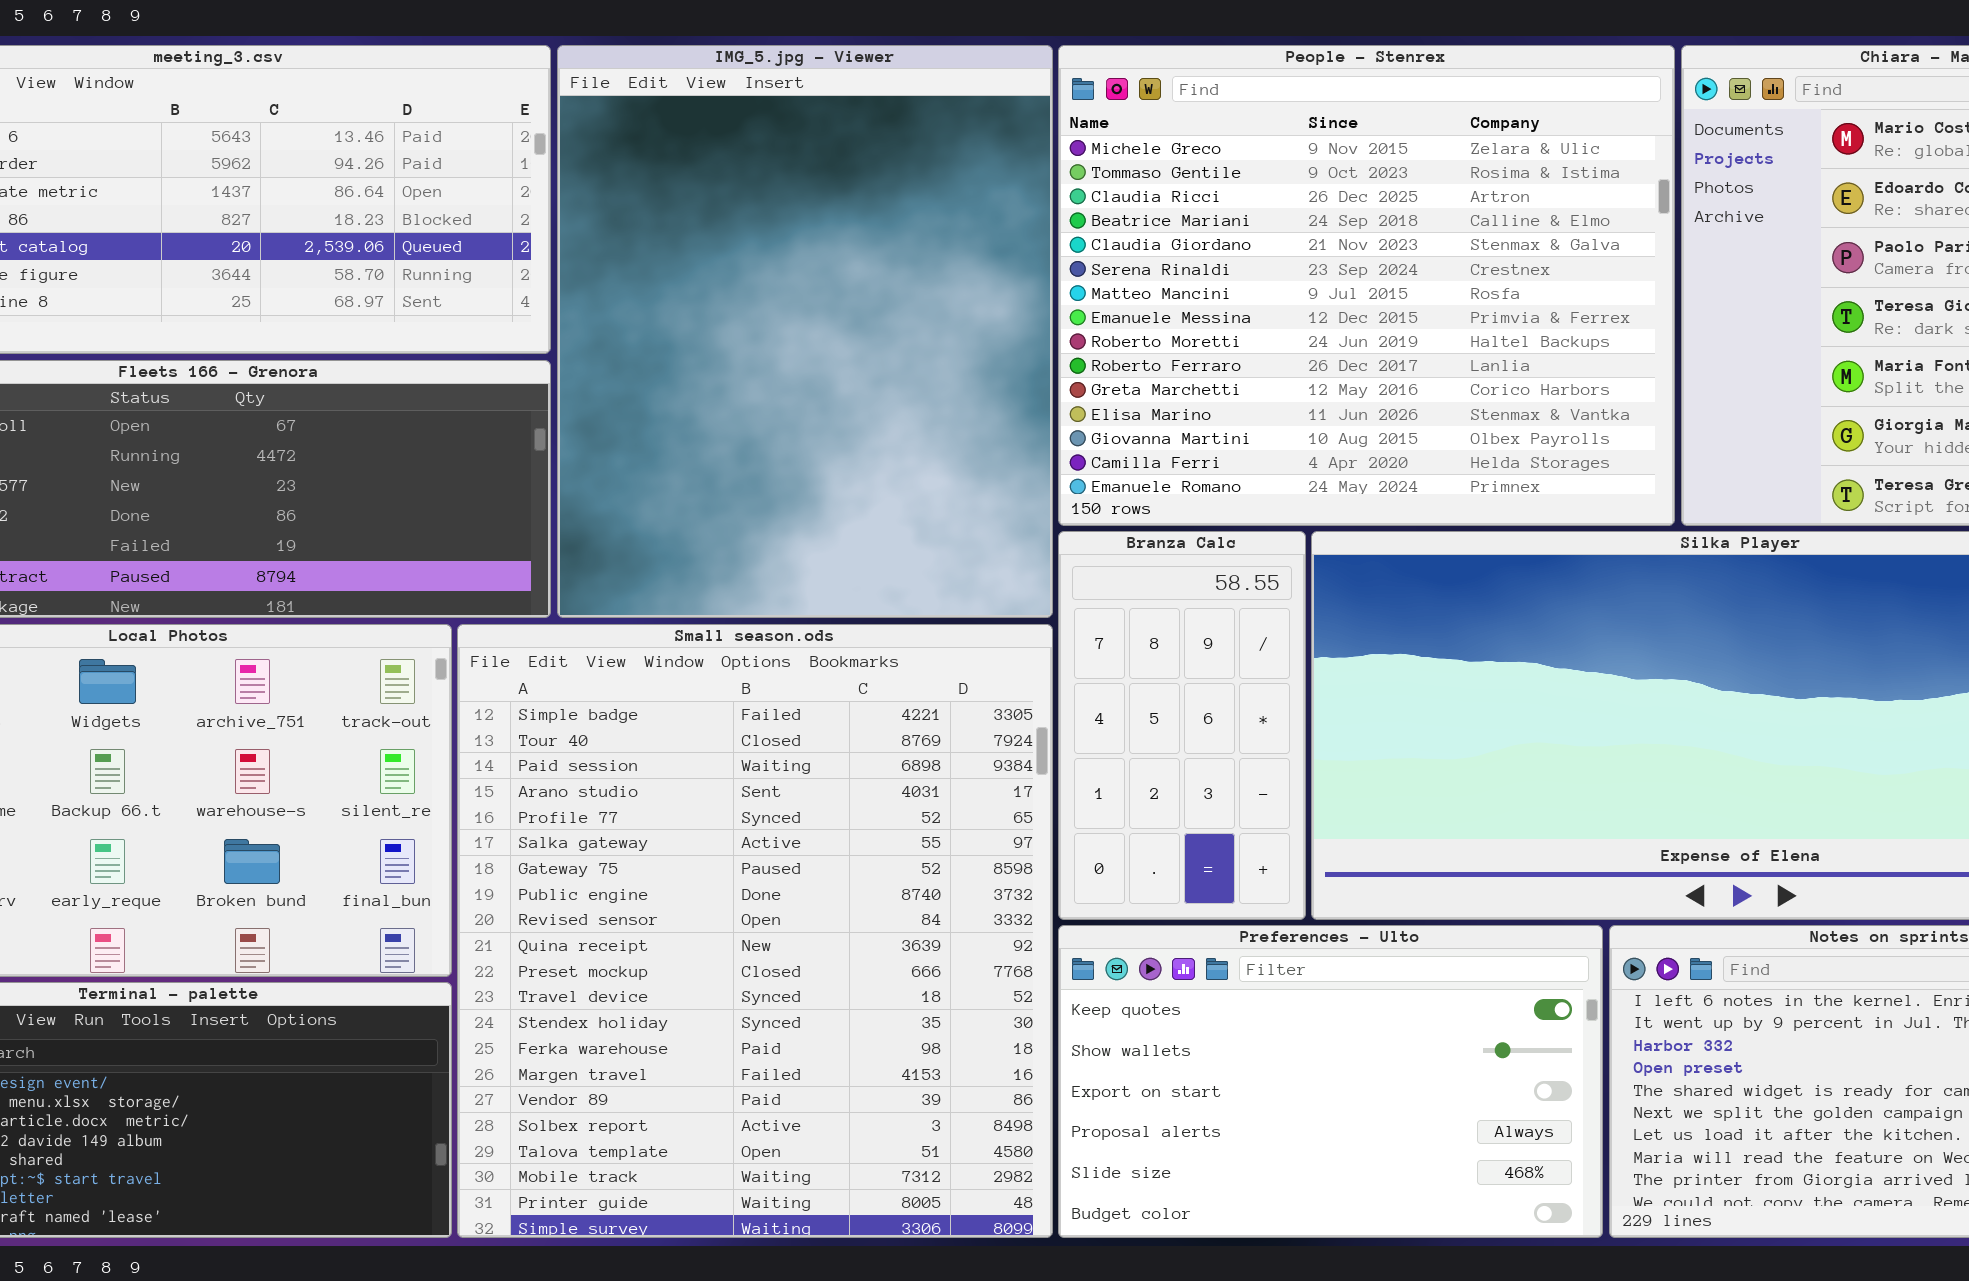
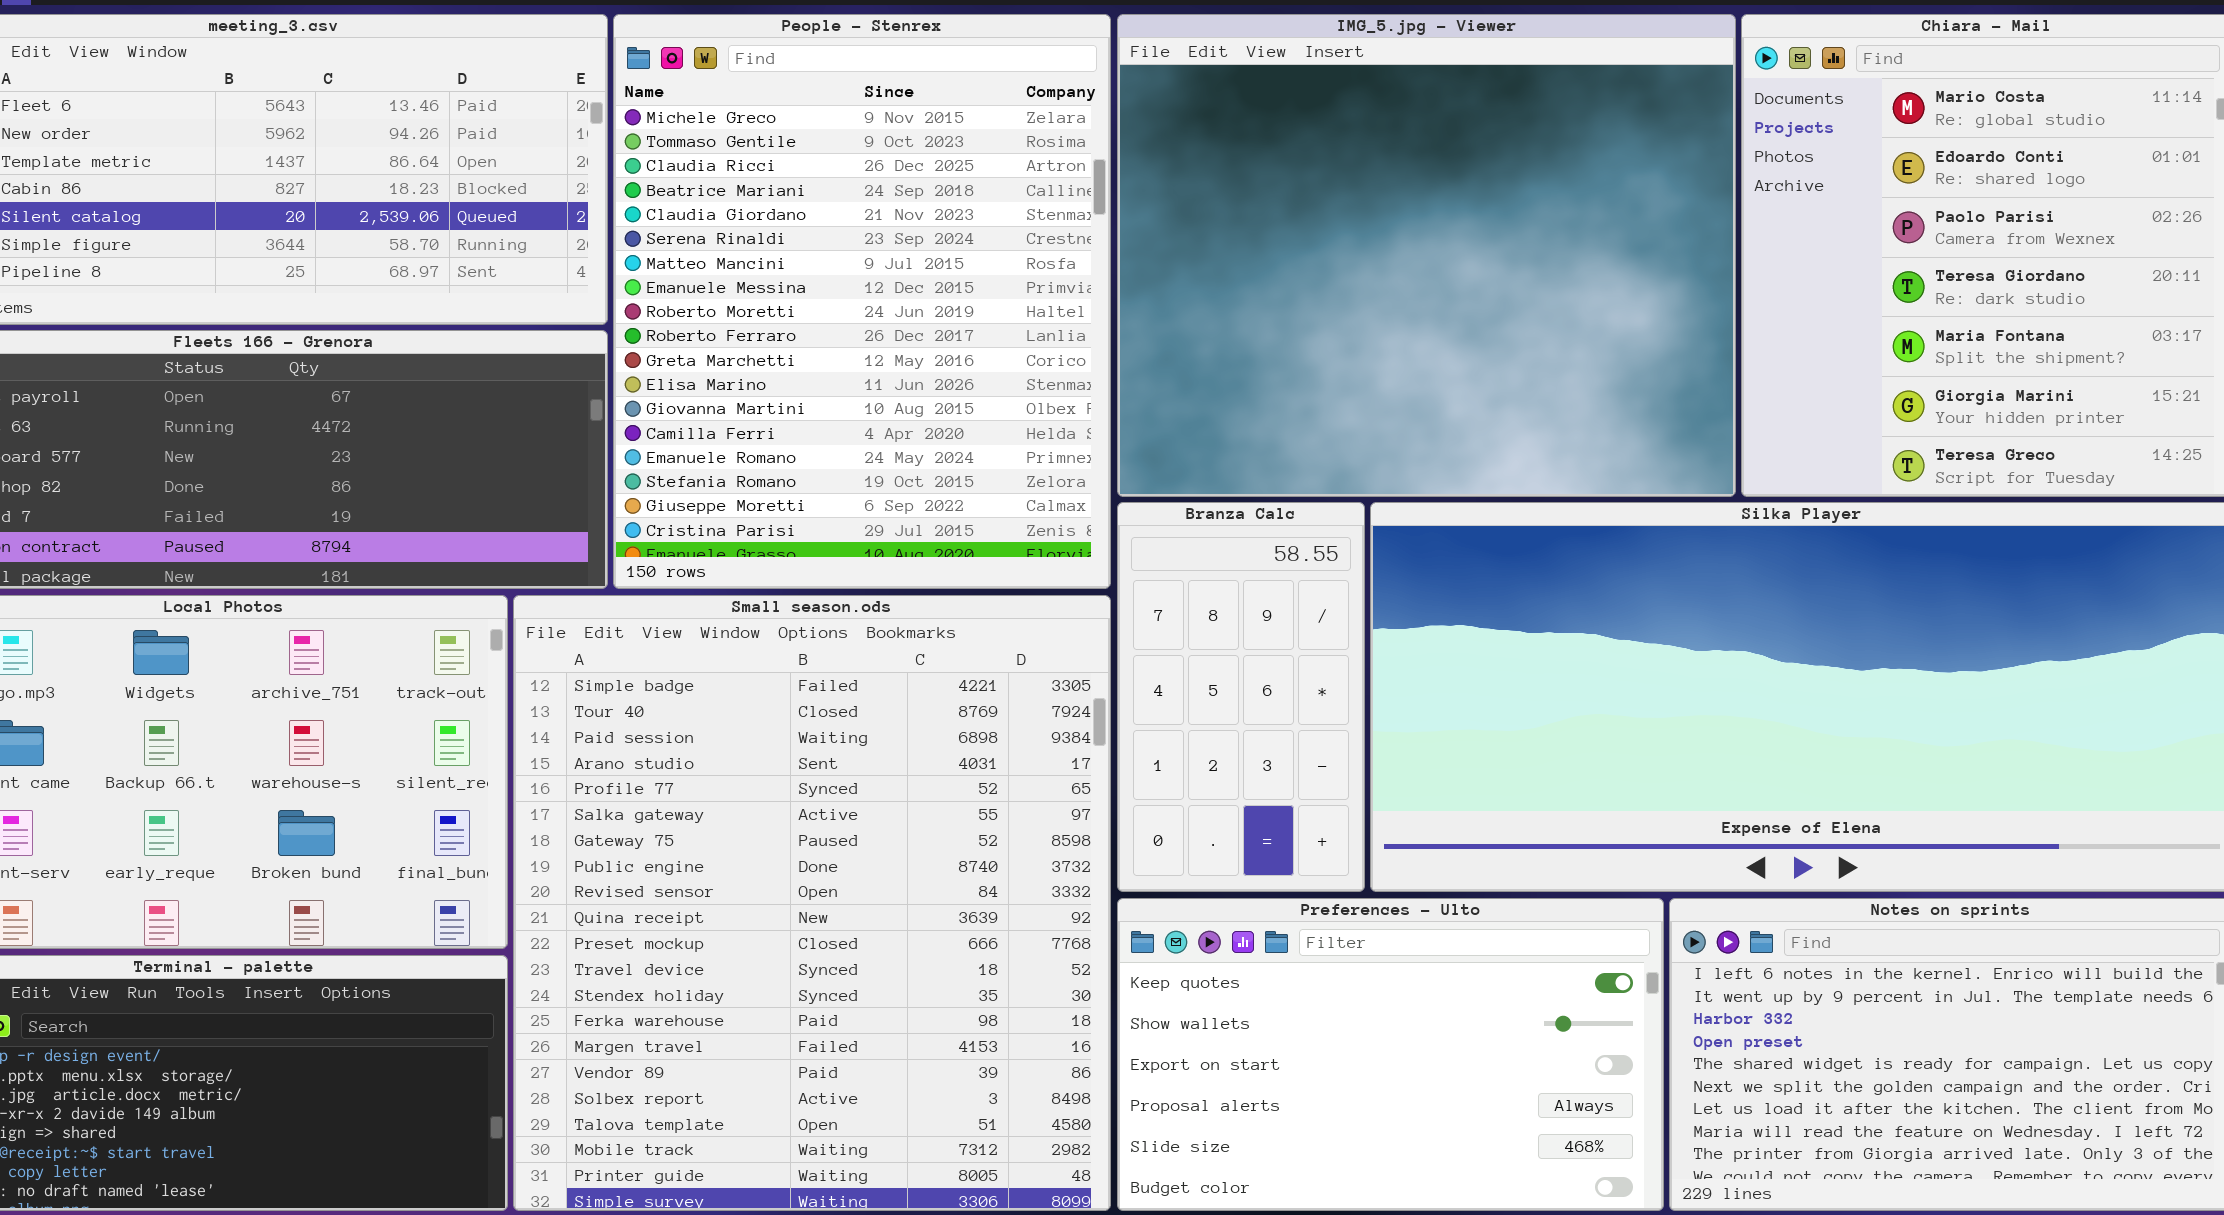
IMG_5.jpg - Viewer: [557,45,1053,618] -> [1117,14,1736,497], moved, resized
People - Stenrex: [1058,45,1675,526] -> [613,14,1111,589], moved, resized

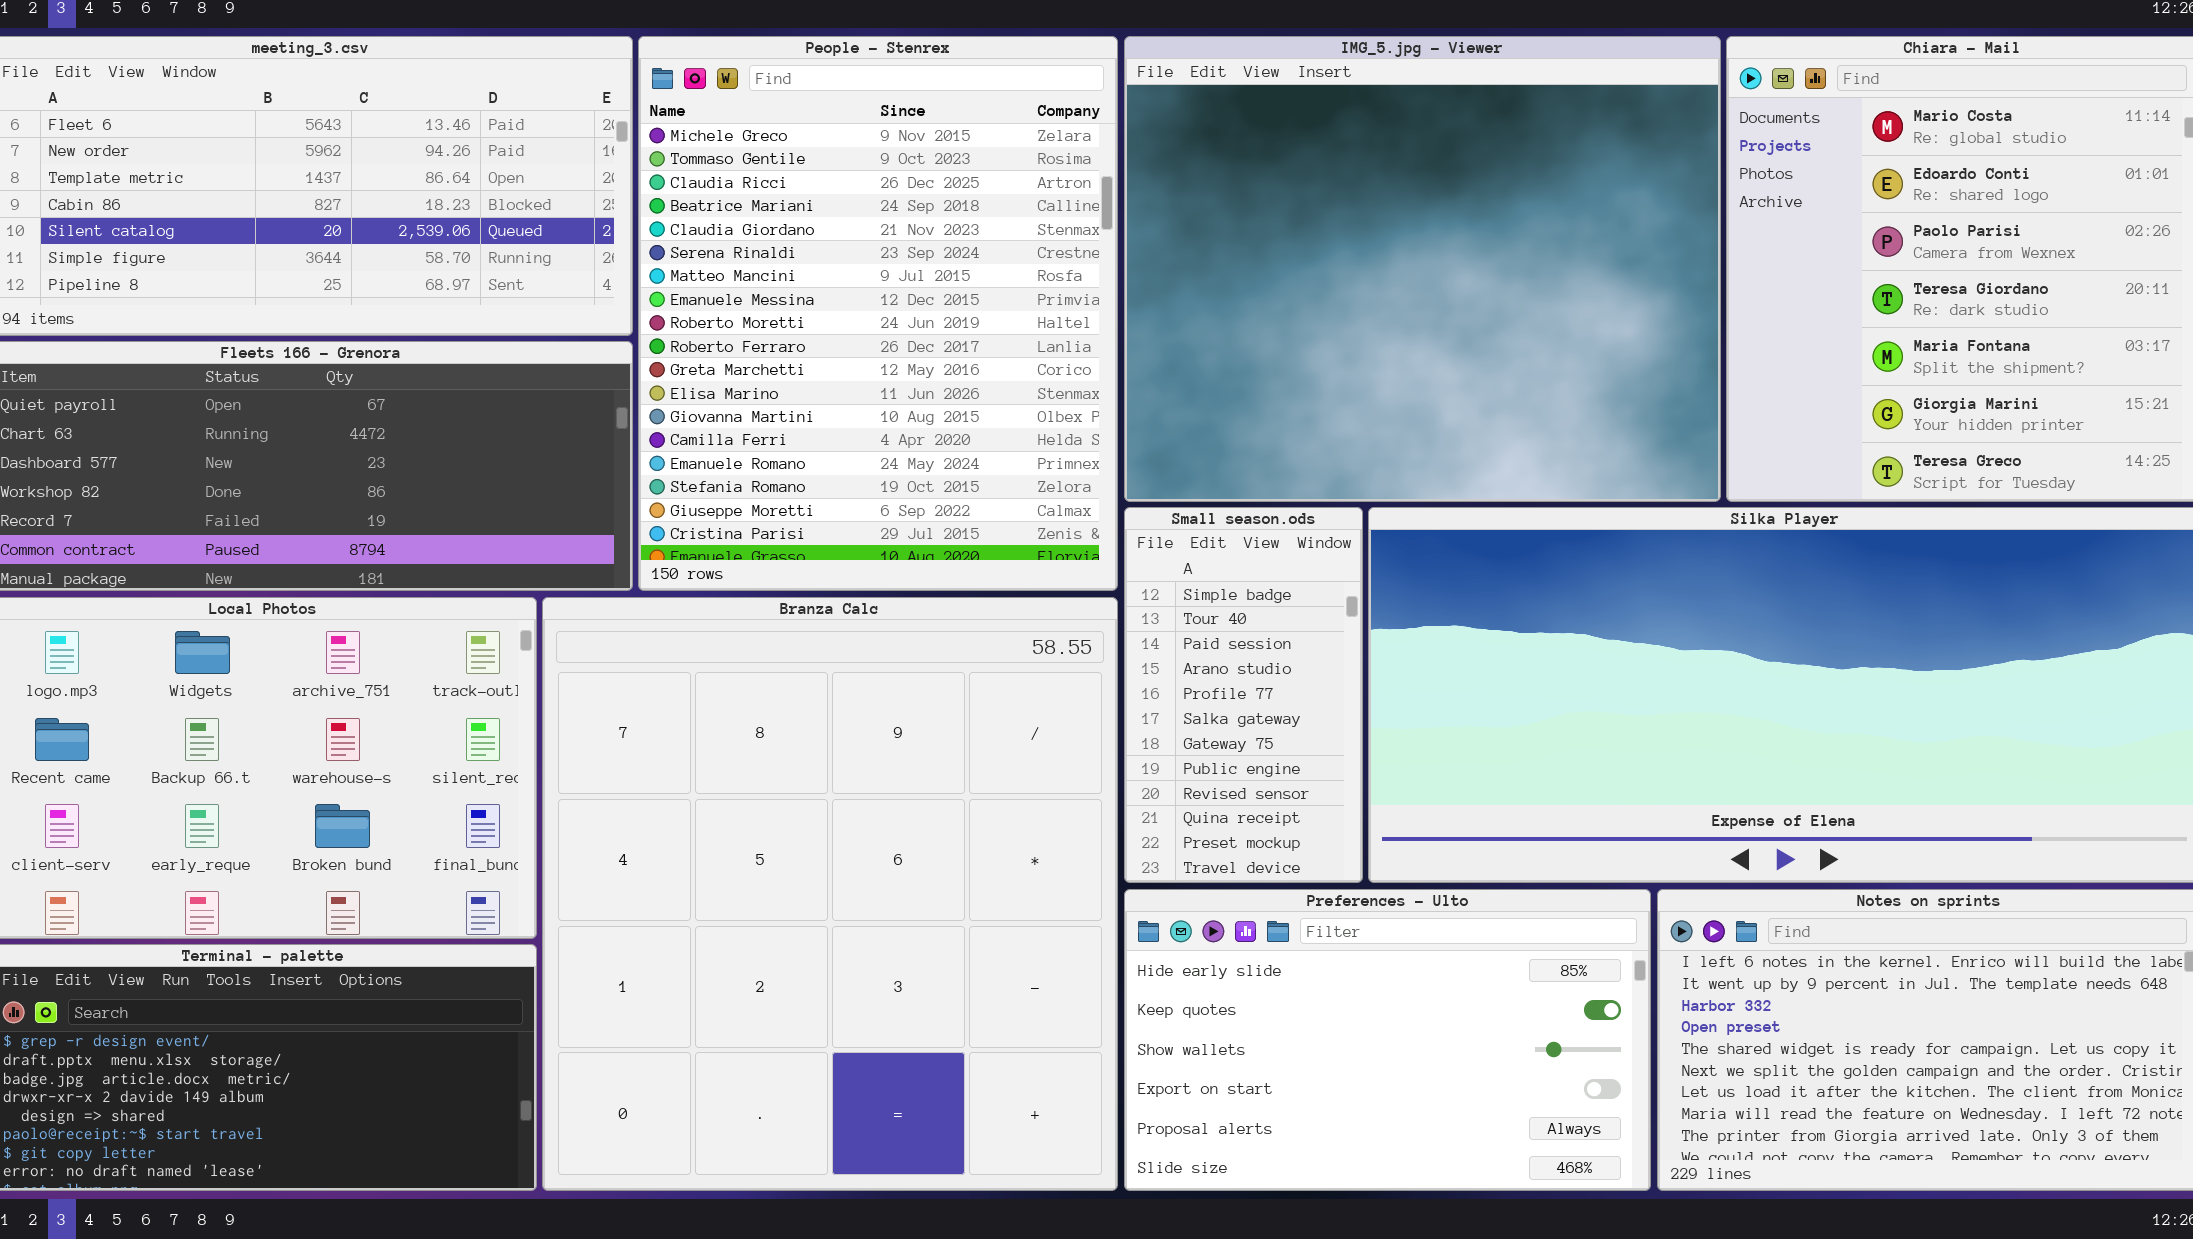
Branza Calc: [1117,502,1365,892] -> [542,597,1118,1191], moved, resized
Small season.ods: [513,595,1111,1211] -> [1124,507,1363,883], moved, resized
Preferences - Ulto: [1117,898,1664,1211] -> [1124,889,1651,1191], scrolled up 1 row

